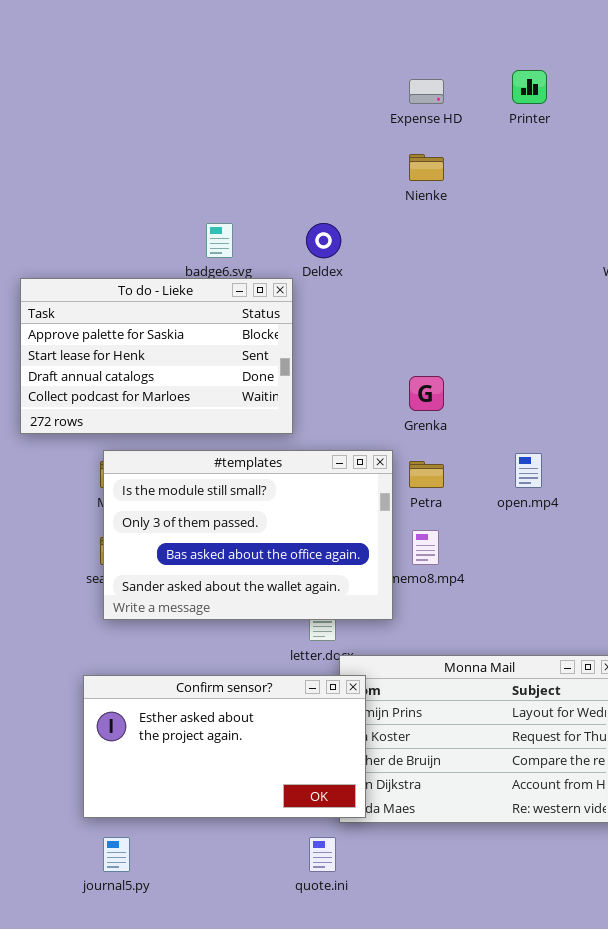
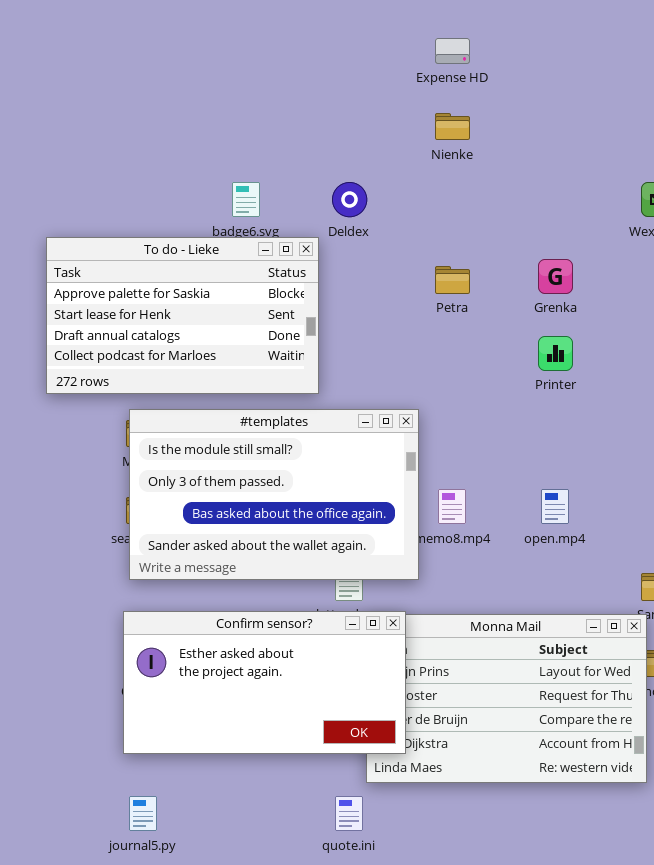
Printer: [512,70,547,104] -> [538,336,573,371], moved
Grenka: [409,376,444,411] -> [538,259,573,294], moved
open.mp4: [515,453,542,488] -> [541,489,569,524], moved
Petra: [409,461,444,488] -> [435,266,470,294], moved
Confirm sensor?: [83,675,366,818] -> [123,611,406,754], moved

